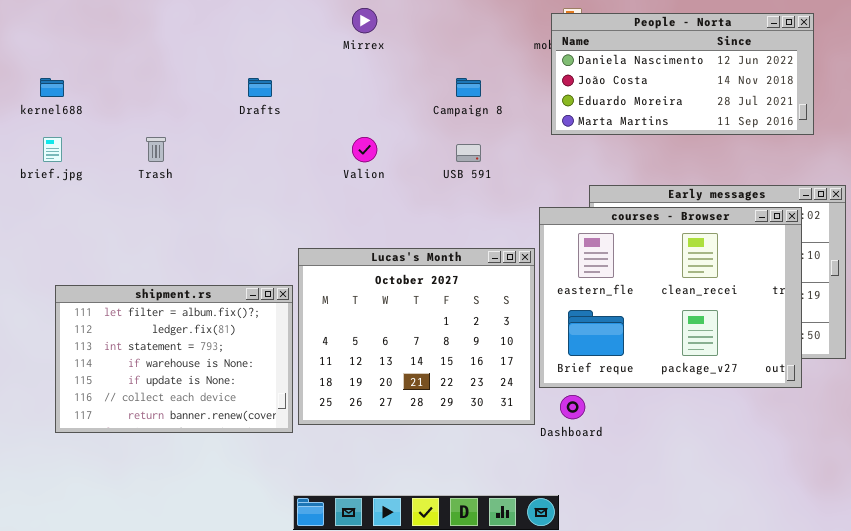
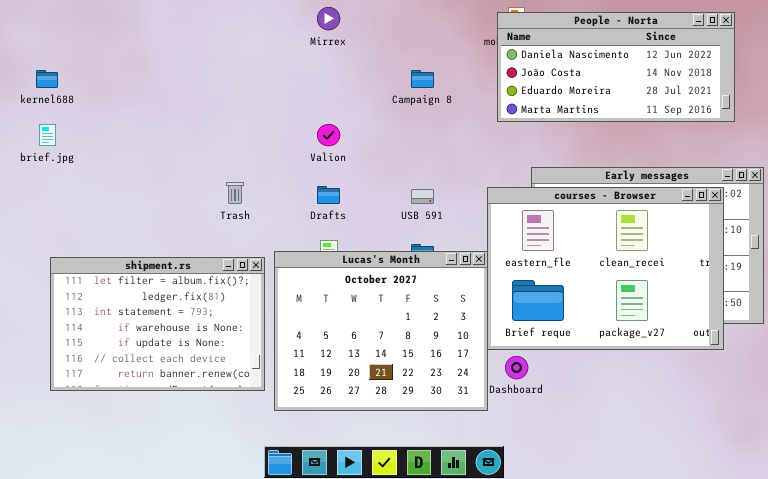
Drafts: [248,78,272,97] -> [317,186,340,204], moved
Trash: [146,137,166,162] -> [226,182,244,204], moved
USB 591: [456,144,481,162] -> [411,189,434,204], moved
Lucas's Month: [298,248,535,425] -> [274,251,488,411], moved

